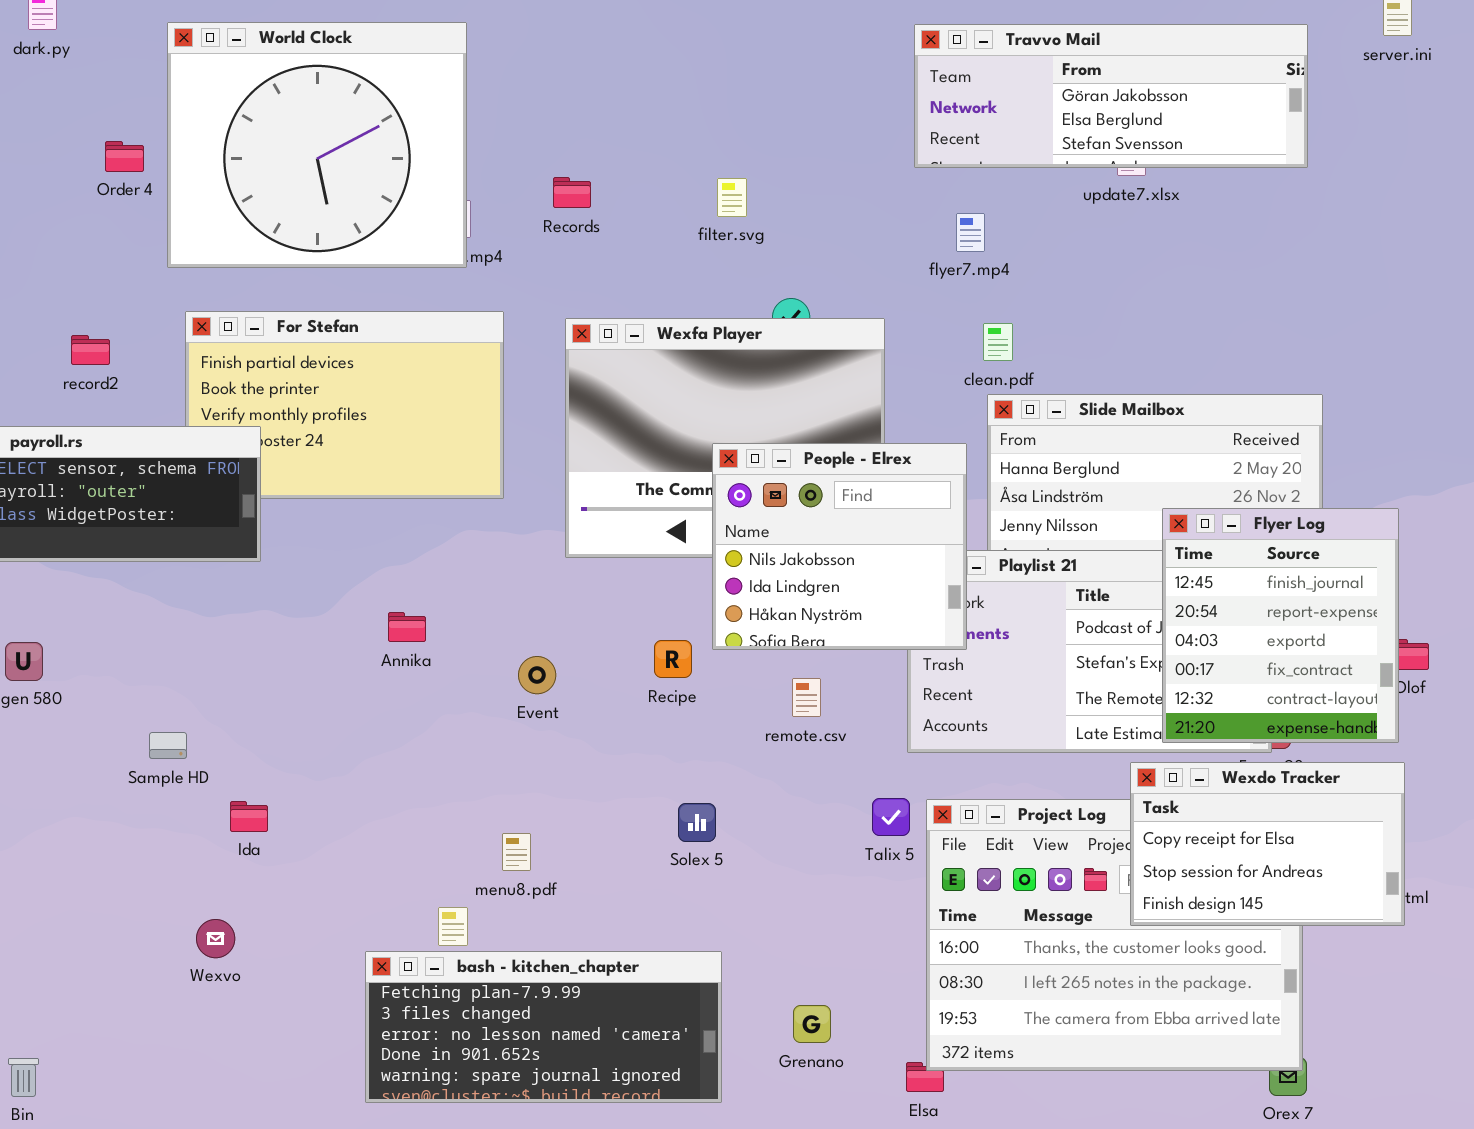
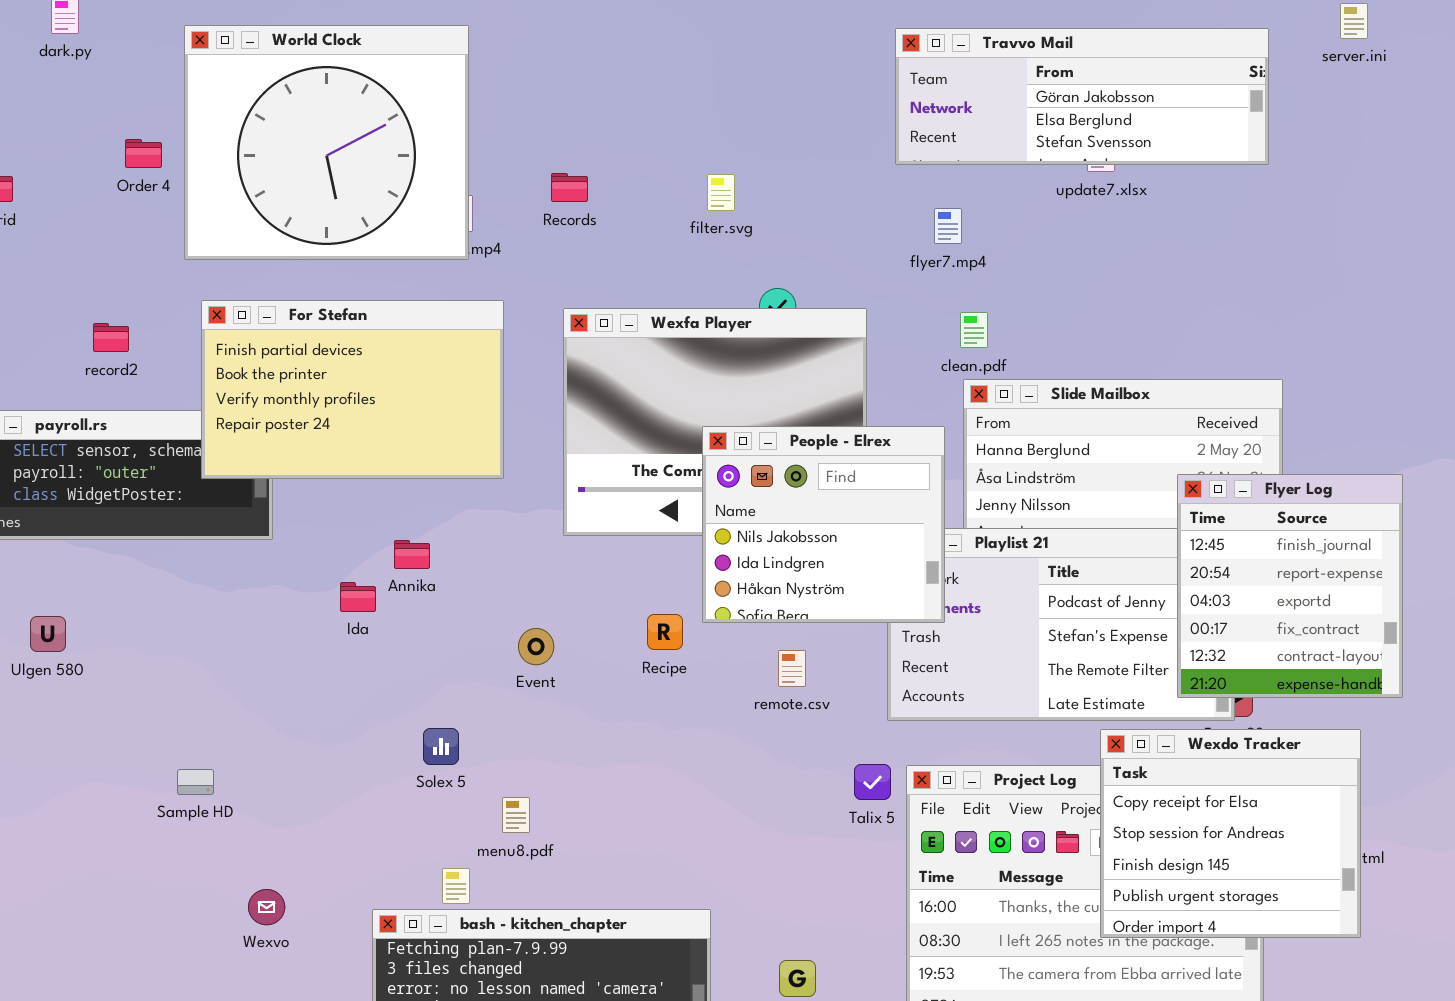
For Stefan: [185,311,504,499] -> [201,300,504,479], raised
Flyer Log: [1162,508,1399,743] -> [1177,474,1403,698], moved
Annika: [388,612,426,642] -> [394,540,430,569], moved
Sample HD: [149,732,187,759] -> [177,769,214,795], moved
Wexdo Tracker: [1130,762,1405,926] -> [1100,729,1361,938], resized
Ida: [230,801,268,832] -> [340,582,376,612], moved
Solex 5: [678,803,716,842] -> [423,728,459,765], moved
Wexvo: [196,919,235,958] -> [248,889,285,925], moved

